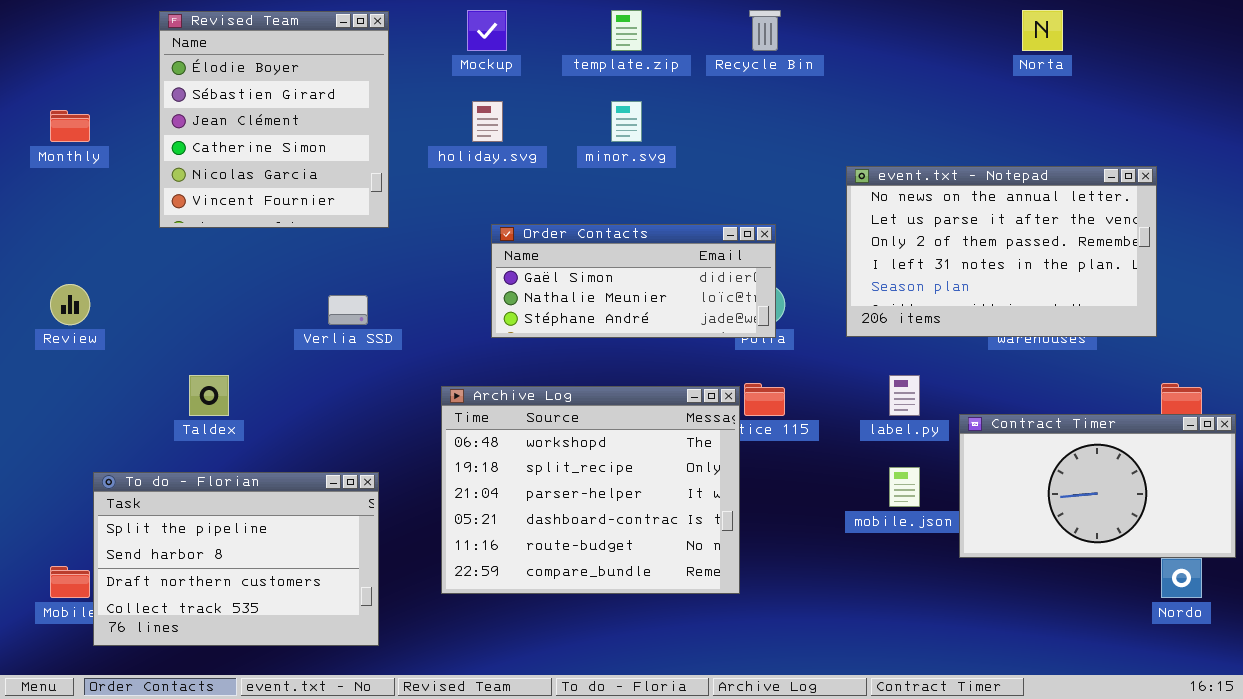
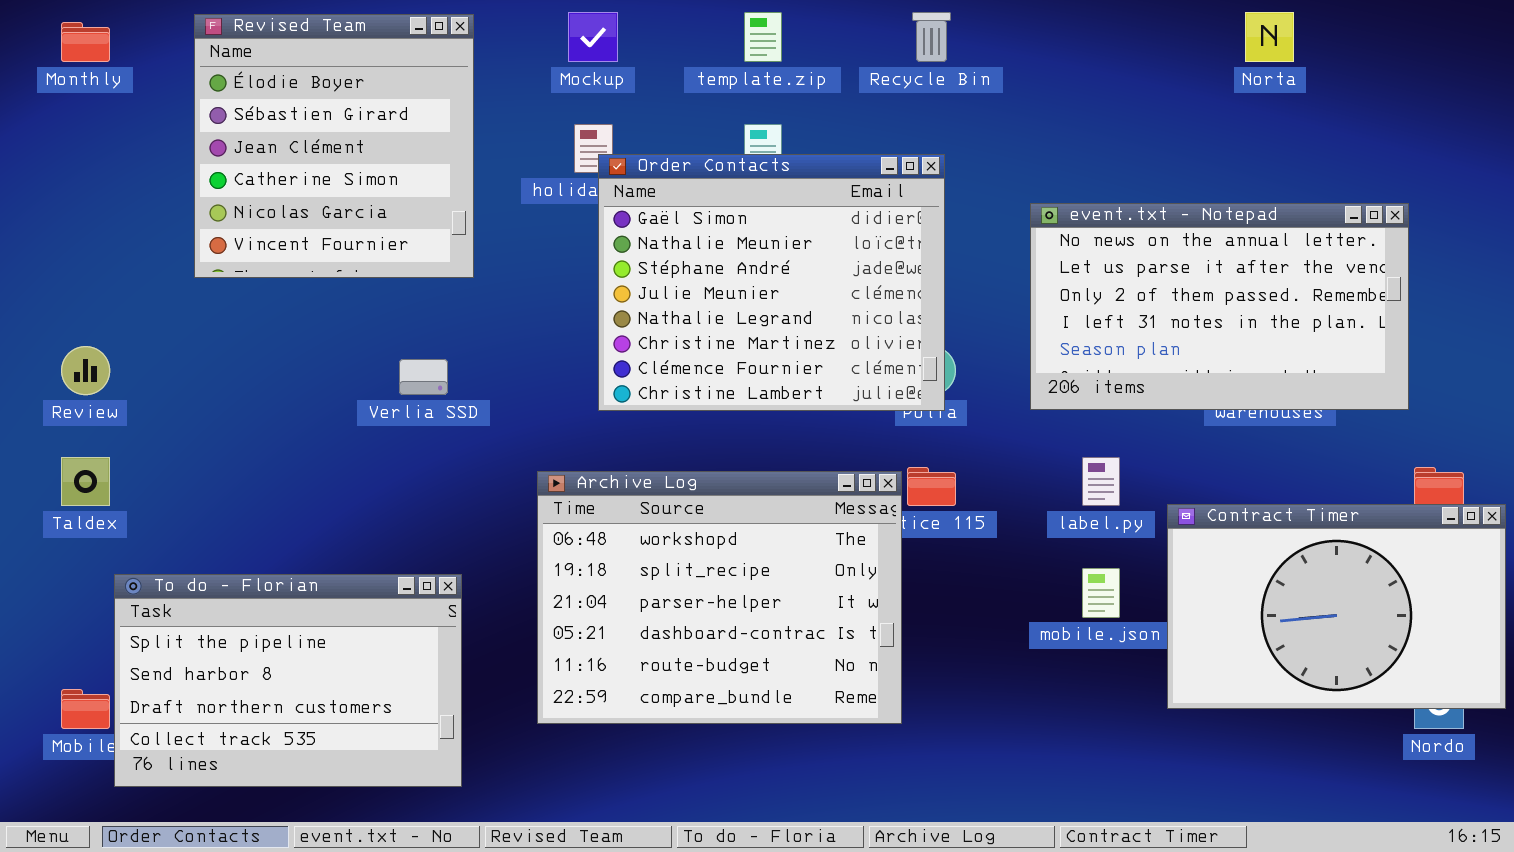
Monthly: [50,110,90,142] -> [61,22,110,62], moved
Order Contacts: [491,224,776,338] -> [598,154,945,411], resized
Taldex: [189,375,229,416] -> [61,457,110,506], moved
Contract Timer: [959,414,1236,558] -> [1167,504,1506,709], resized

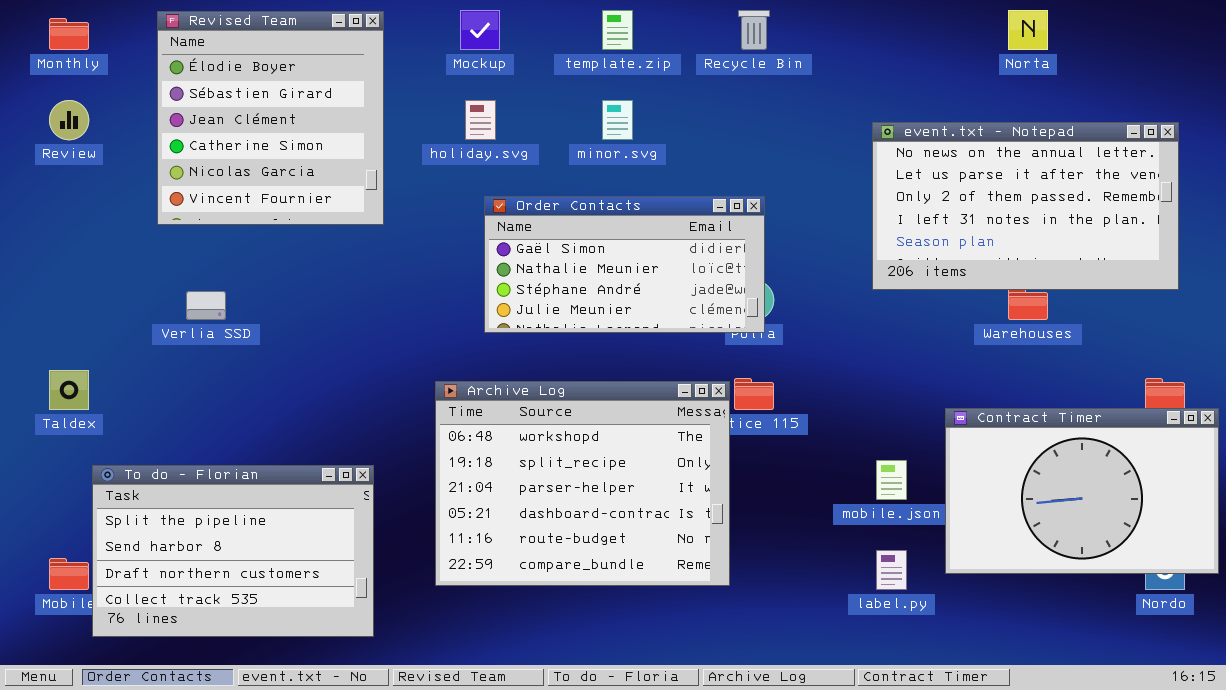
Order Contacts: [598,154,945,411] -> [484,196,765,333], resized
event.txt - Notepad: [1030,203,1409,410] -> [872,122,1179,290], moved
Review: [61,346,110,395] -> [49,100,89,140], moved
Verlia SSD: [399,359,448,395] -> [186,291,226,320], moved
label.py: [1082,457,1120,506] -> [876,550,907,590], moved

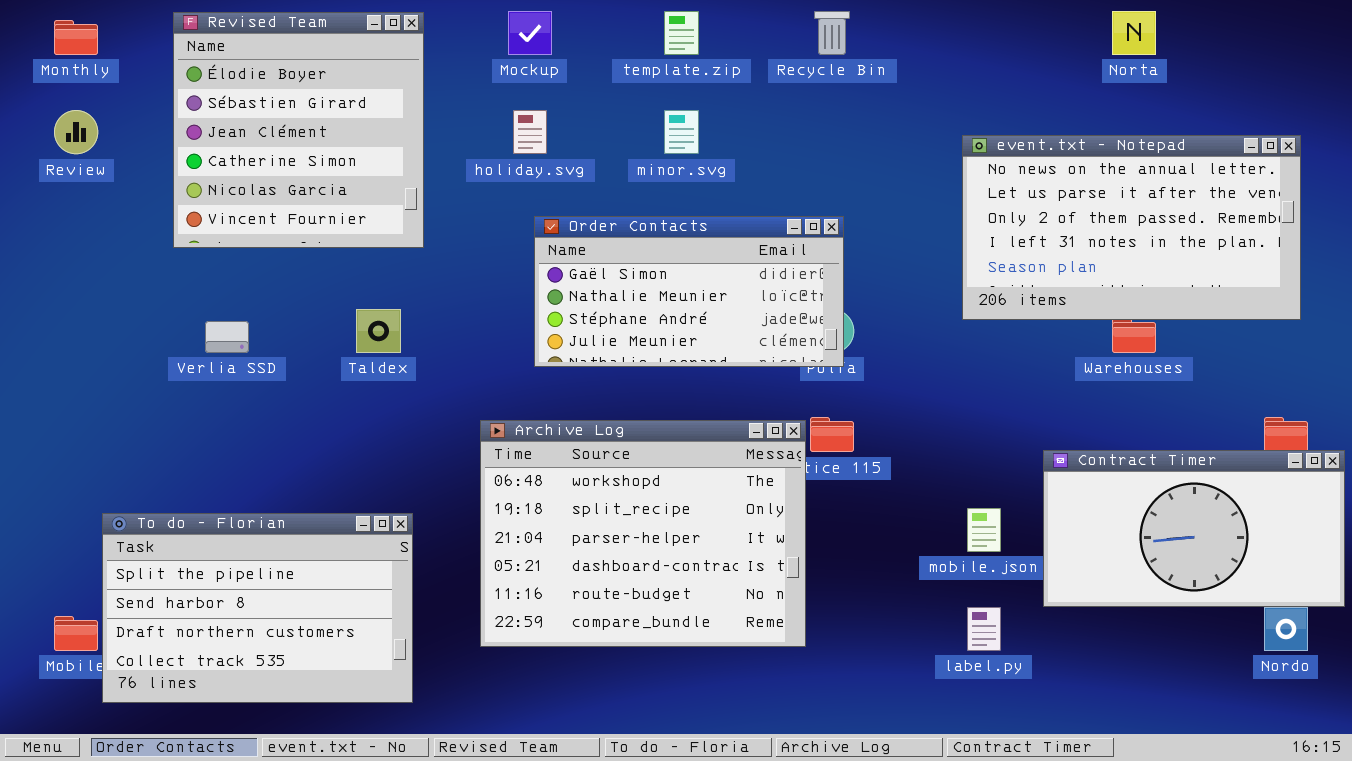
Taldex: [49,370,89,410] -> [356,309,401,353], moved
Contract Timer: [945,408,1219,574] -> [1043,450,1345,607], resized

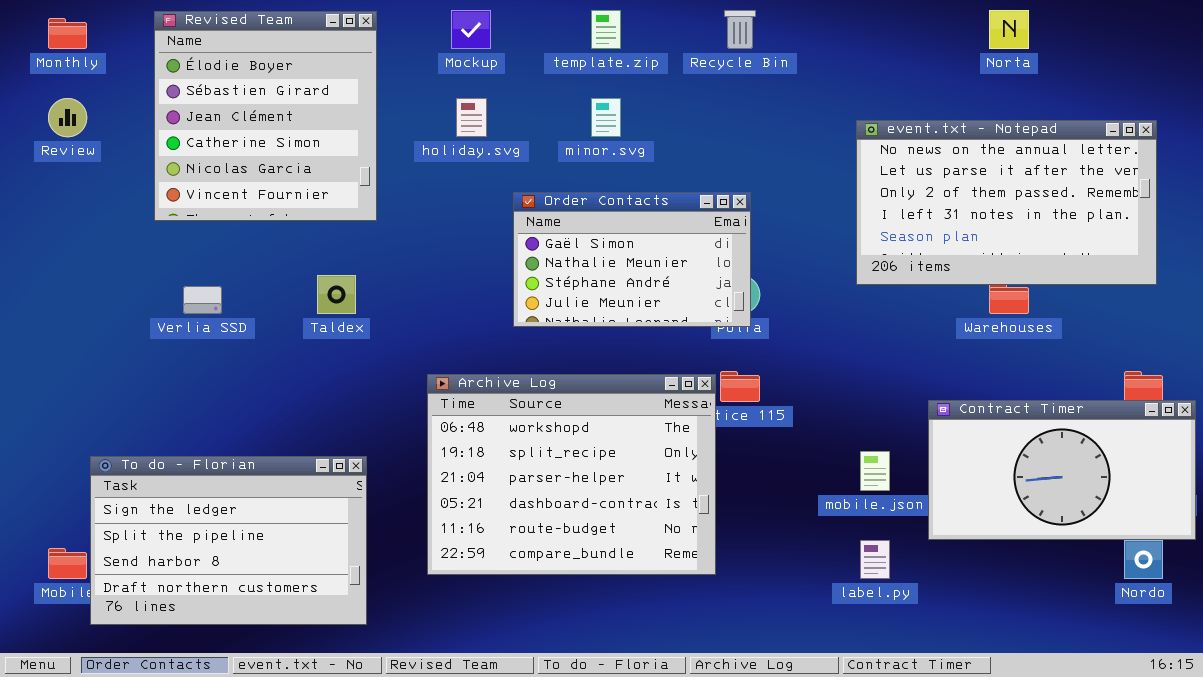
Order Contacts: [534,216,844,367] -> [513,192,751,327], resized
To do - Florian: [102,513,413,703] -> [90,456,367,625], scrolled up 1 row

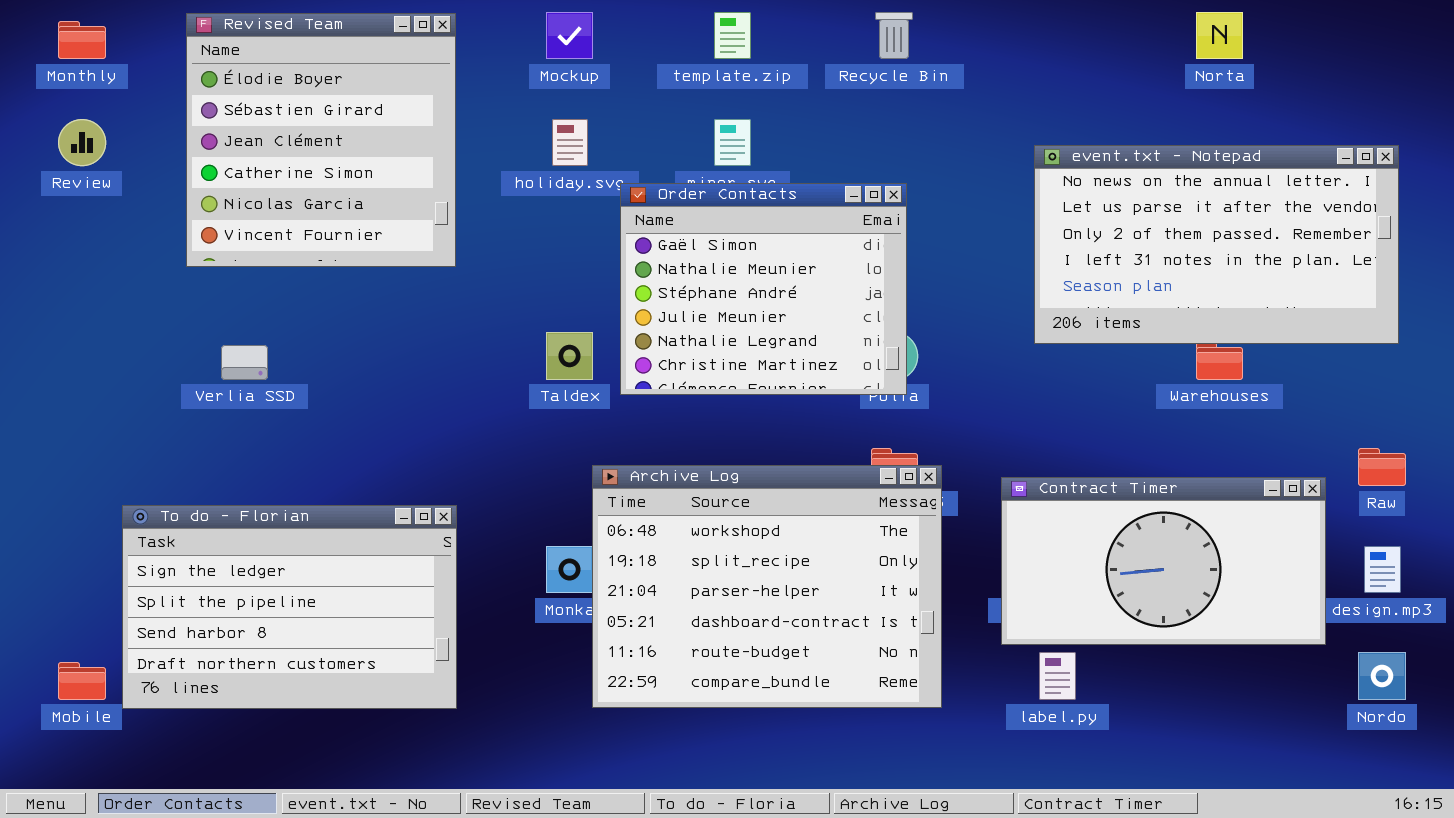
Order Contacts: [513,192,751,327] -> [620,183,907,395], resized
Taldex: [317,275,356,314] -> [546,332,593,380], moved
Archive Log: [427,374,716,575] -> [592,465,942,708], moved
Contract Timer: [928,400,1196,540] -> [1001,477,1326,645], moved
To do - Florian: [90,456,367,625] -> [122,505,457,709], moved

